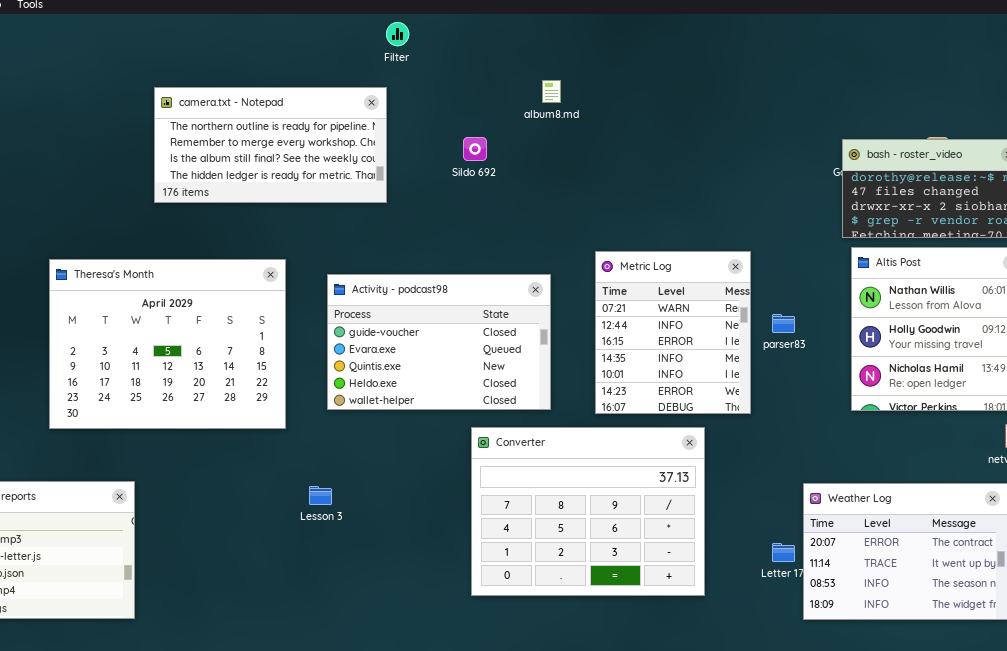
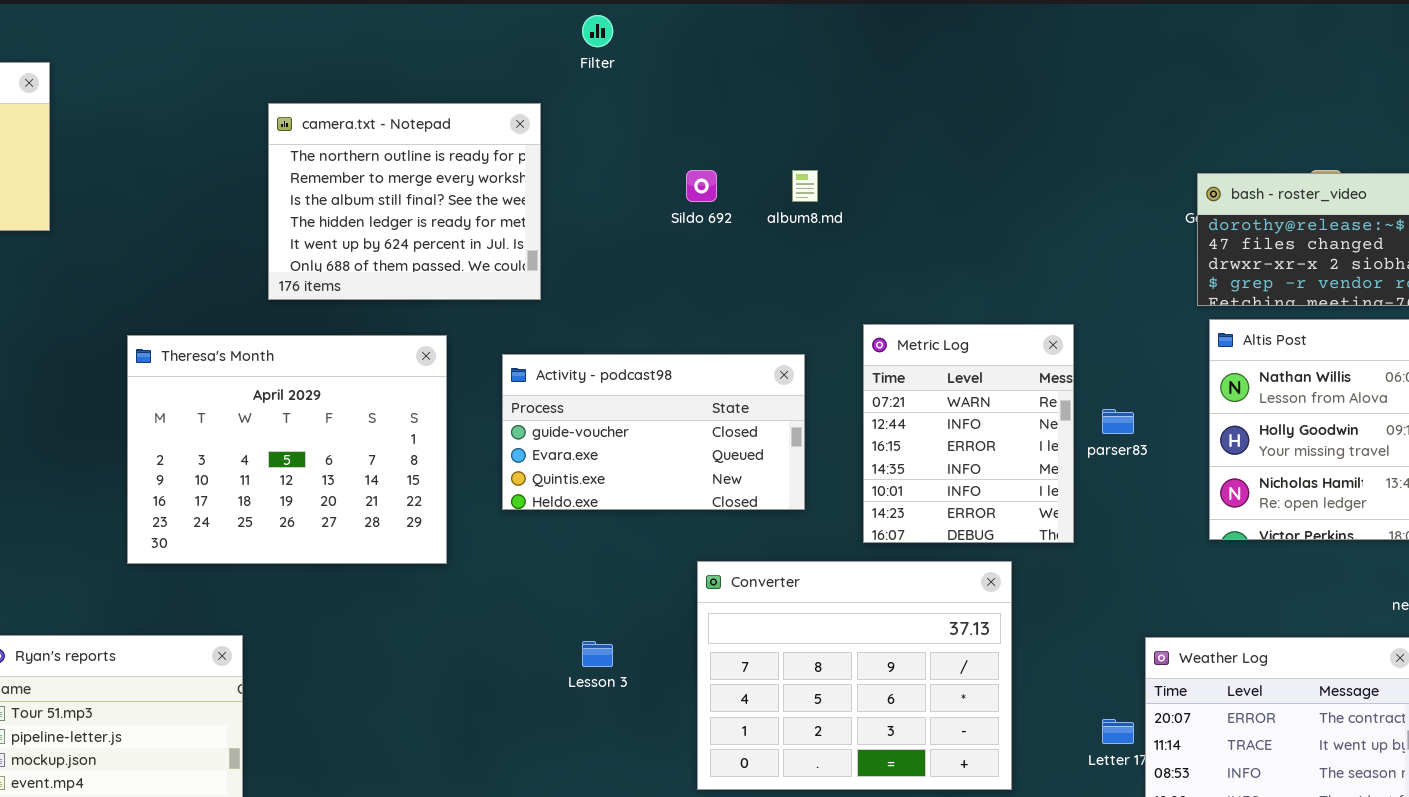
album8.md: [542,80,561,103] -> [792,170,818,202], moved
camera.txt - Notepad: [154,87,387,203] -> [268,103,541,300], resized
Activity - podcast98: [327,274,551,410] -> [502,354,805,510], resized
Lesson 3: [309,486,332,505] -> [582,641,613,667], moved

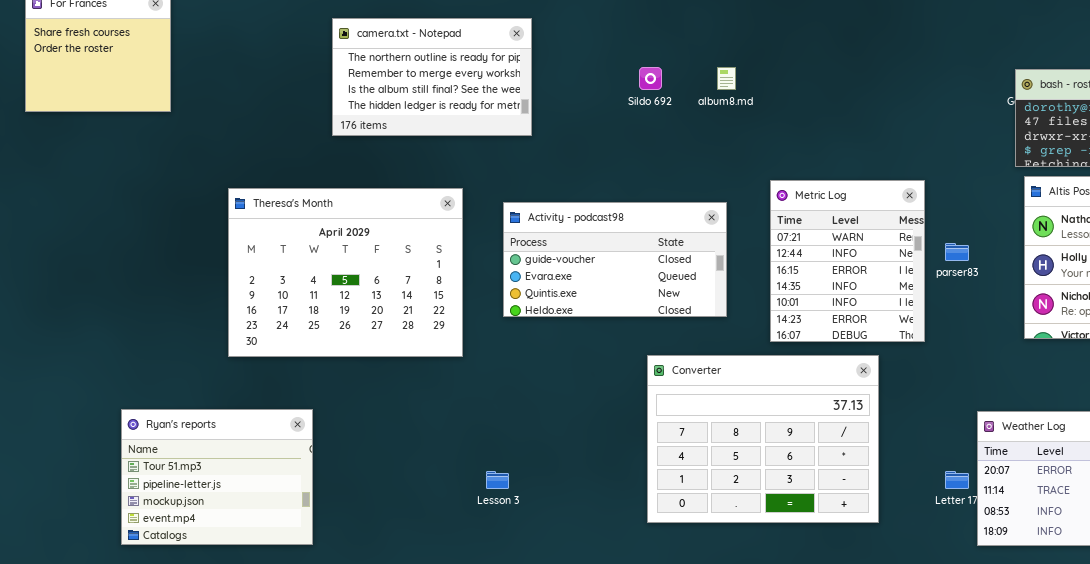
camera.txt - Notepad: [268,103,541,300] -> [332,18,532,136], resized
Lesson 3: [582,641,613,667] -> [486,471,509,489], moved

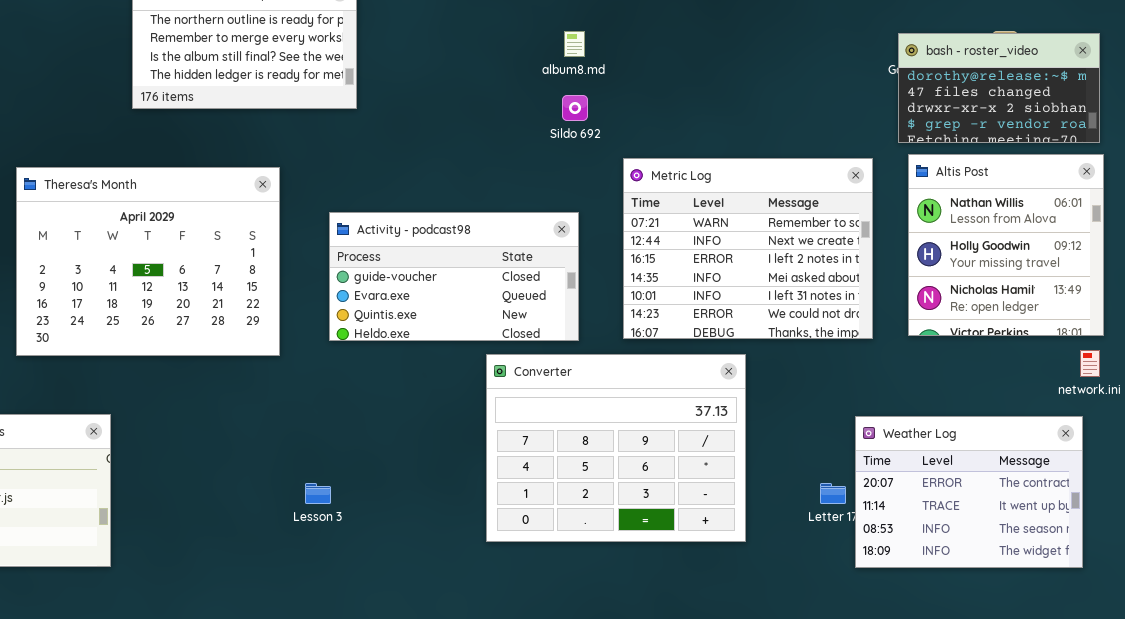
Sildo 692: [639,67,662,90] -> [562,95,588,121], moved
Metric Log: [770,180,925,342] -> [623,158,873,339], resized
Activity - podcast98: [503,202,727,317] -> [329,212,579,341], moved

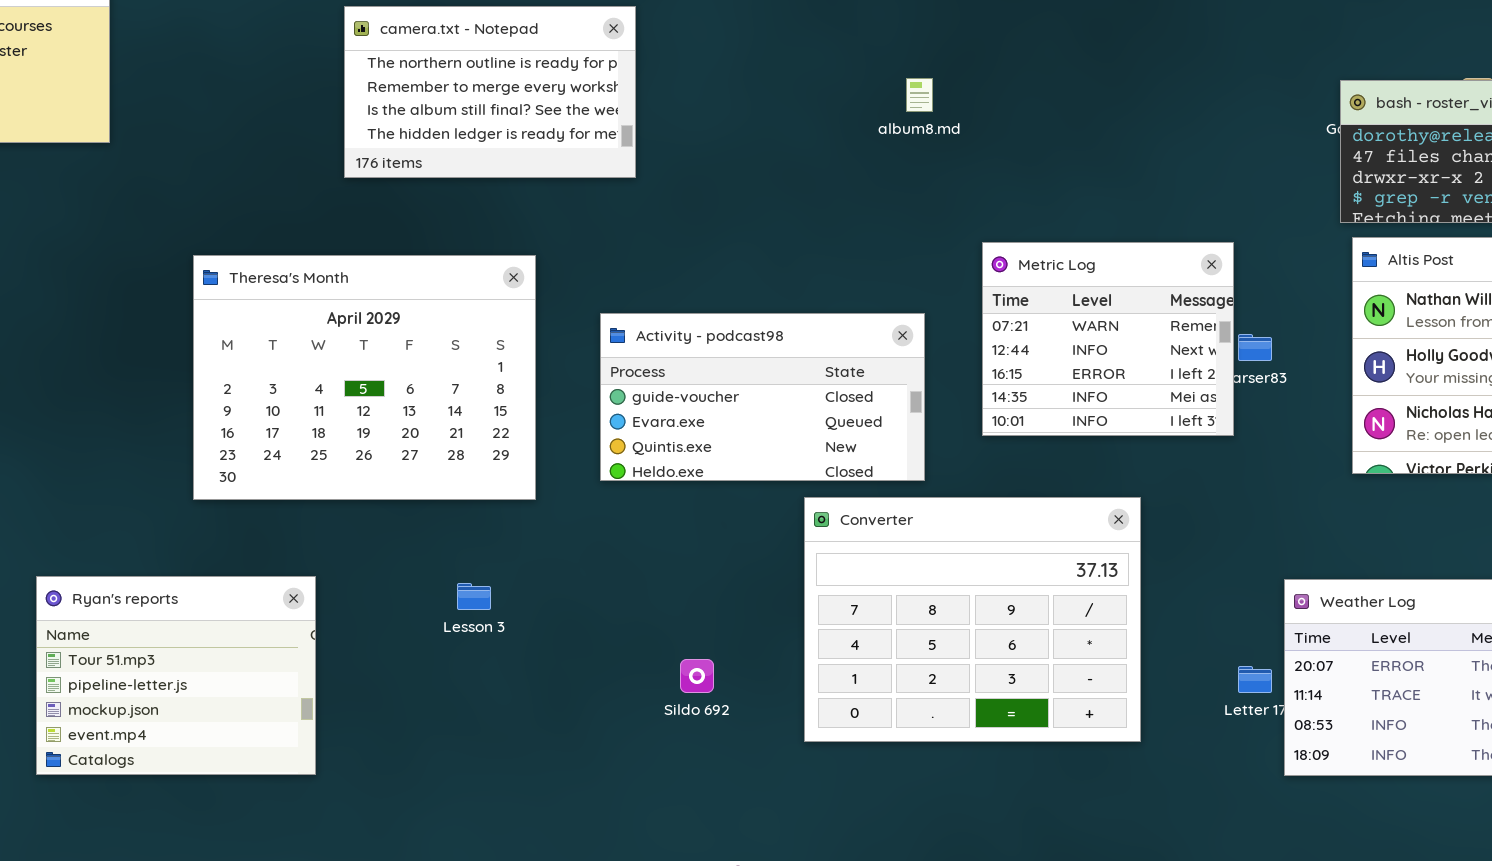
Sildo 692: [562,95,588,121] -> [680,659,714,693], moved
Metric Log: [623,158,873,339] -> [982,242,1234,436], resized
Lesson 3: [305,483,331,504] -> [457,583,491,610], moved

